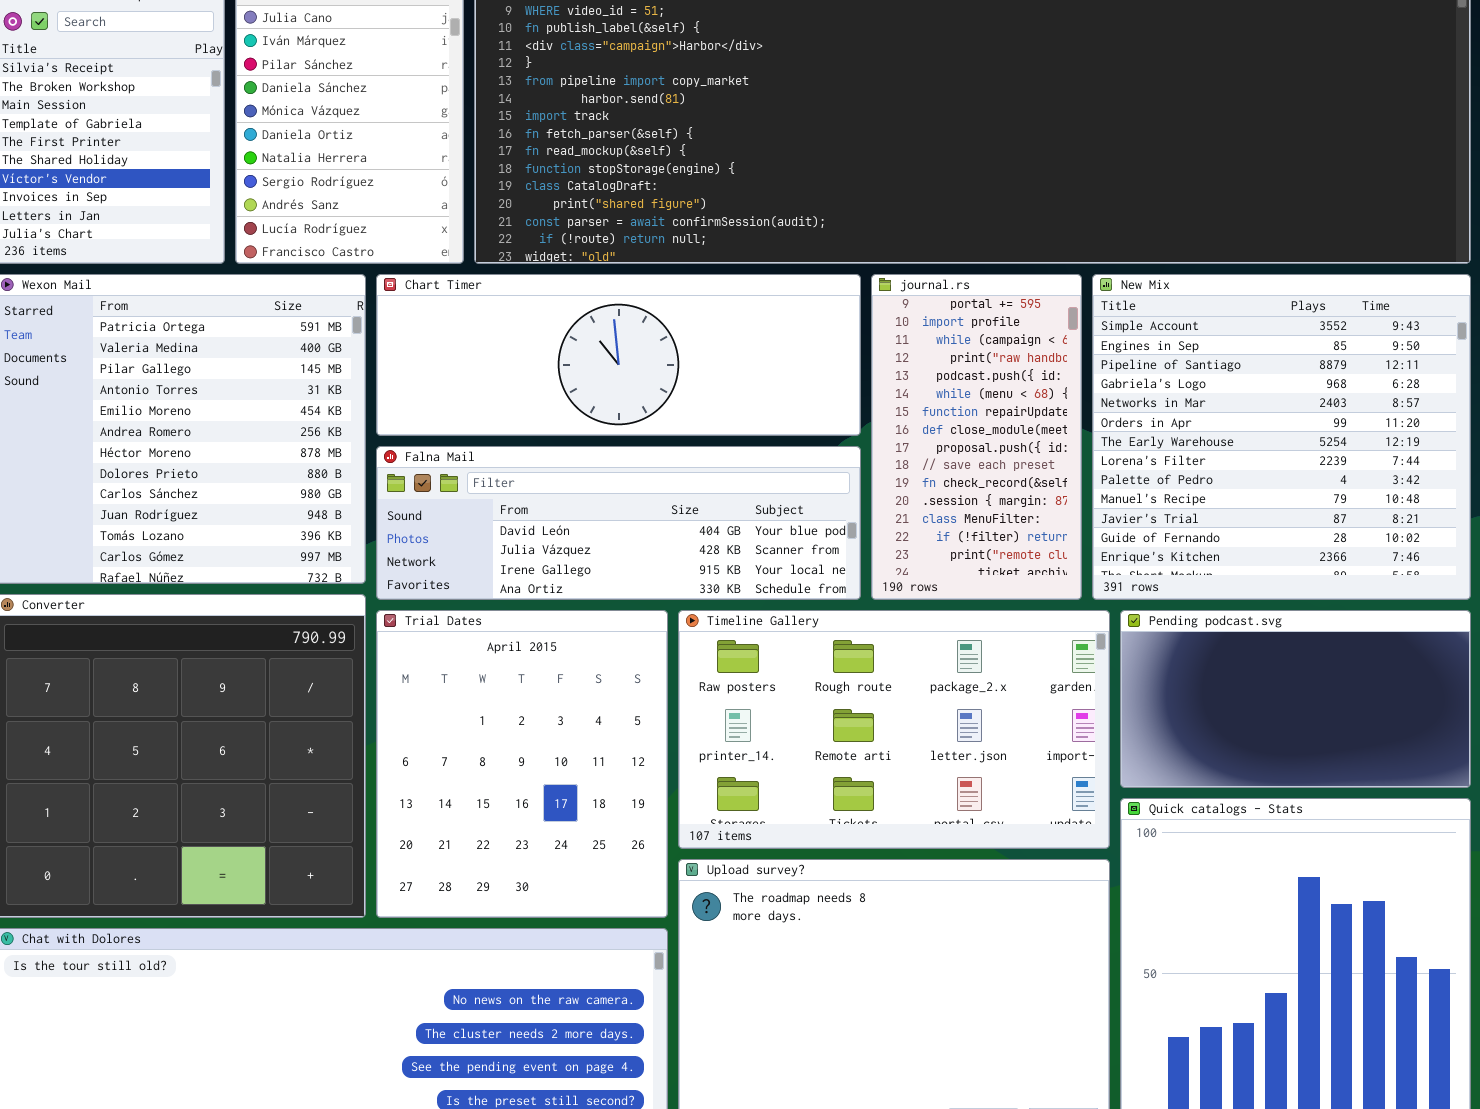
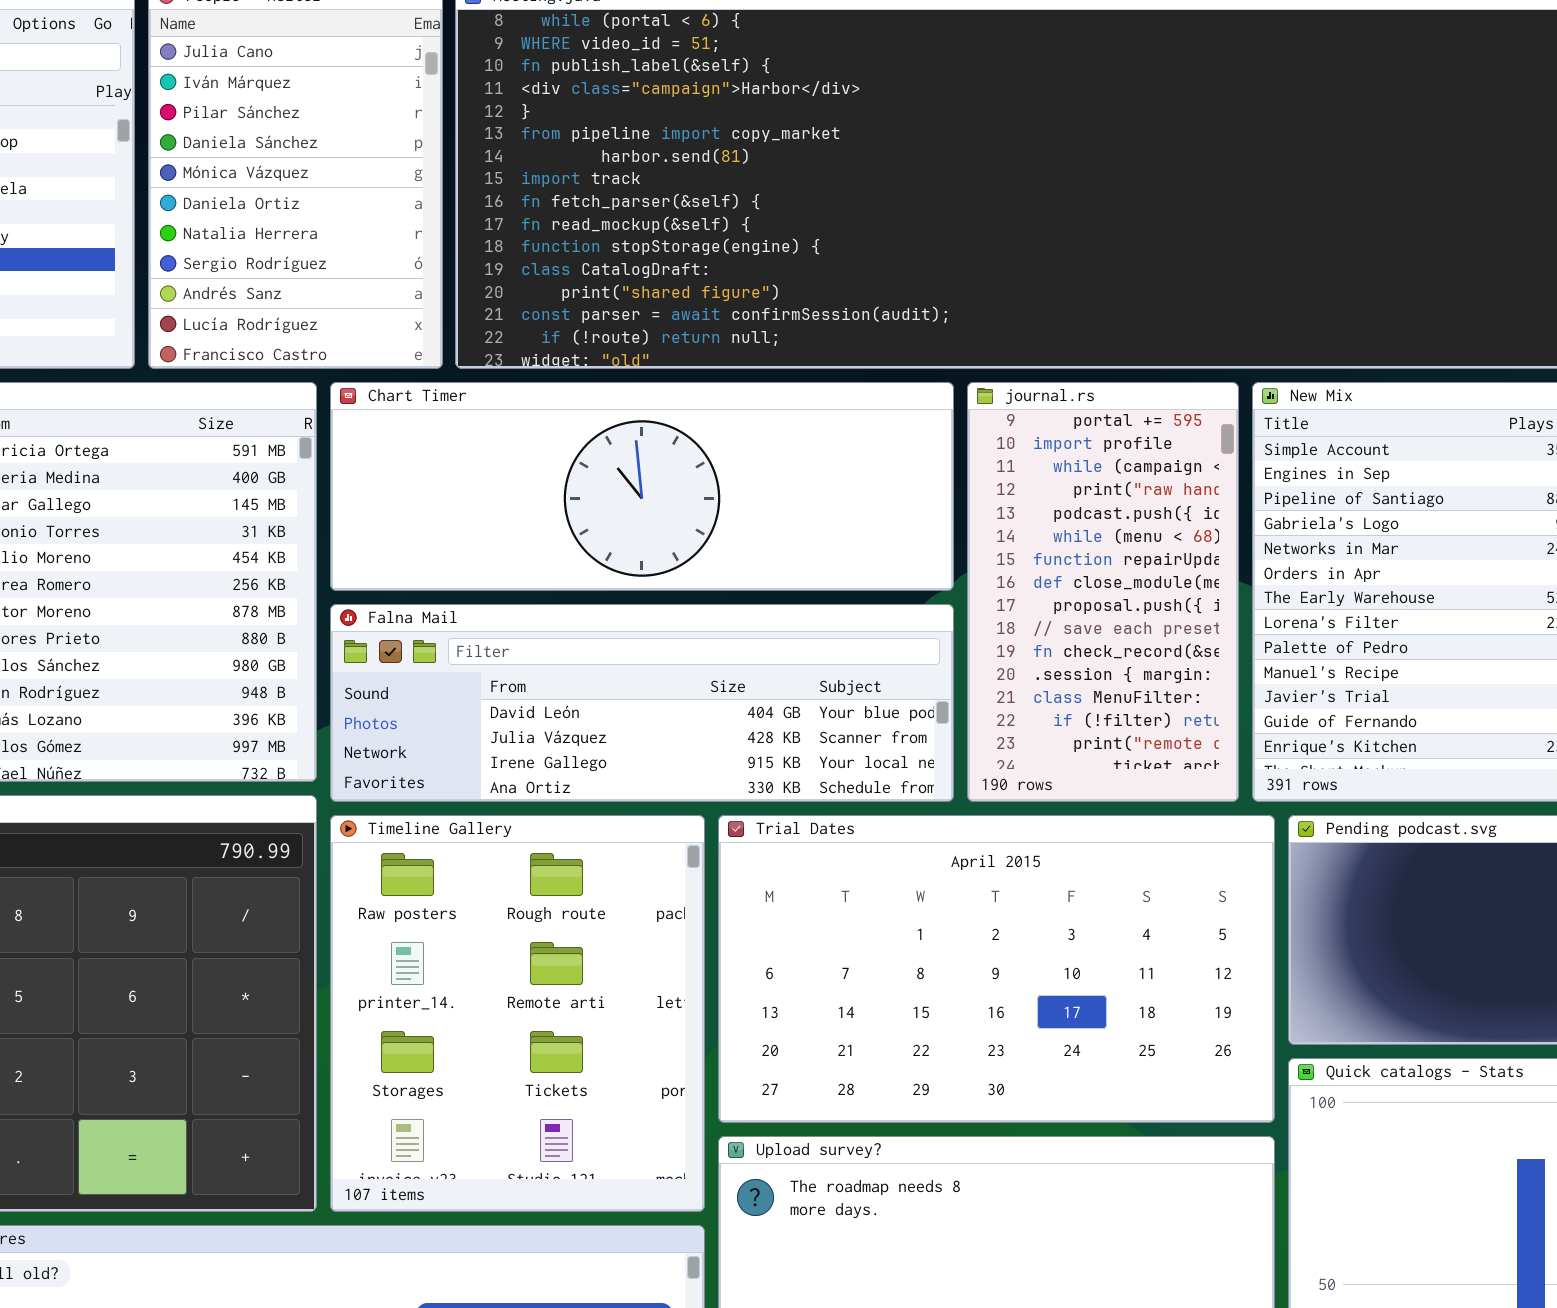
Trial Dates: [376,610,668,918] -> [718,815,1275,1123], moved, resized
Timeline Gallery: [678,610,1110,849] -> [330,815,705,1212], moved, resized

